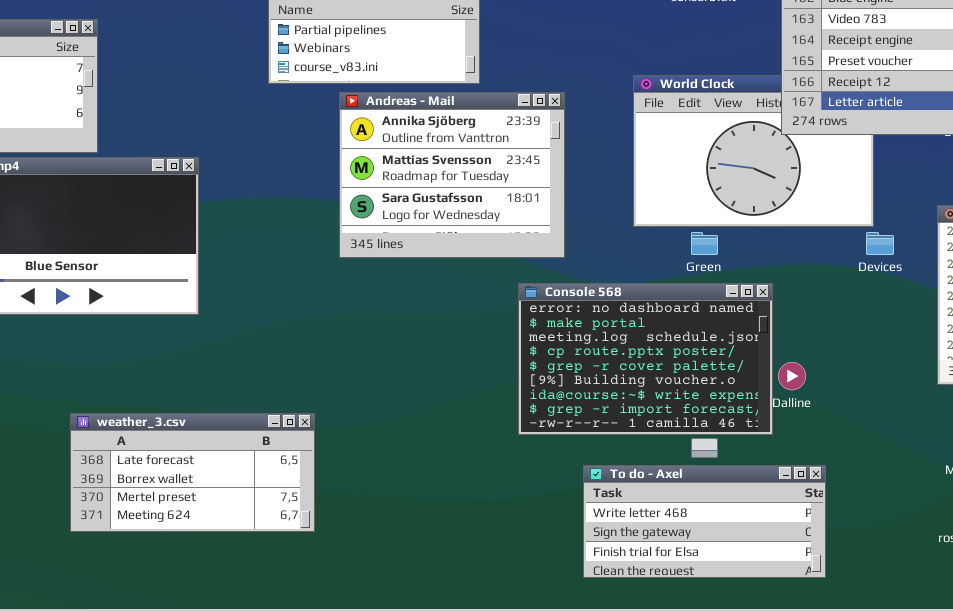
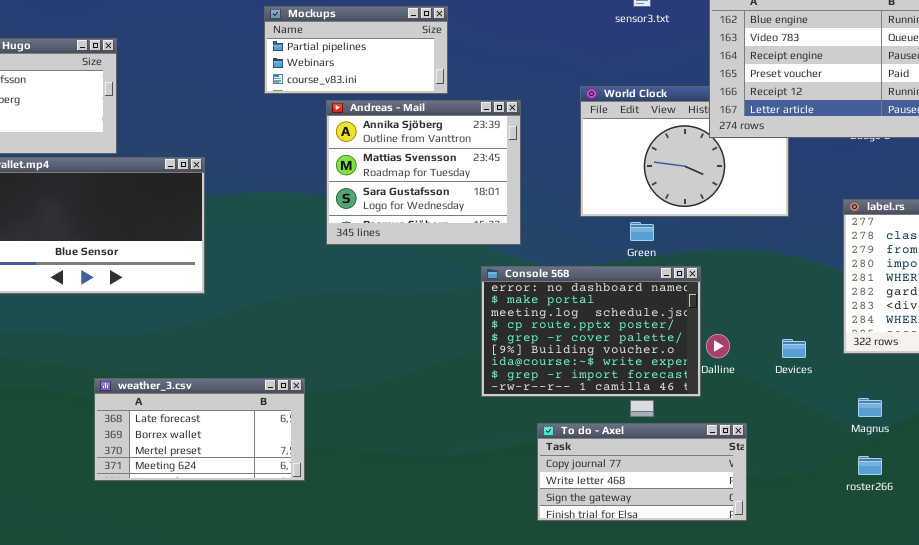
Devices: [866,232,894,255] -> [782,339,806,358], moved
To do - Axel: [583,465,826,578] -> [537,423,747,521], scrolled up 1 row

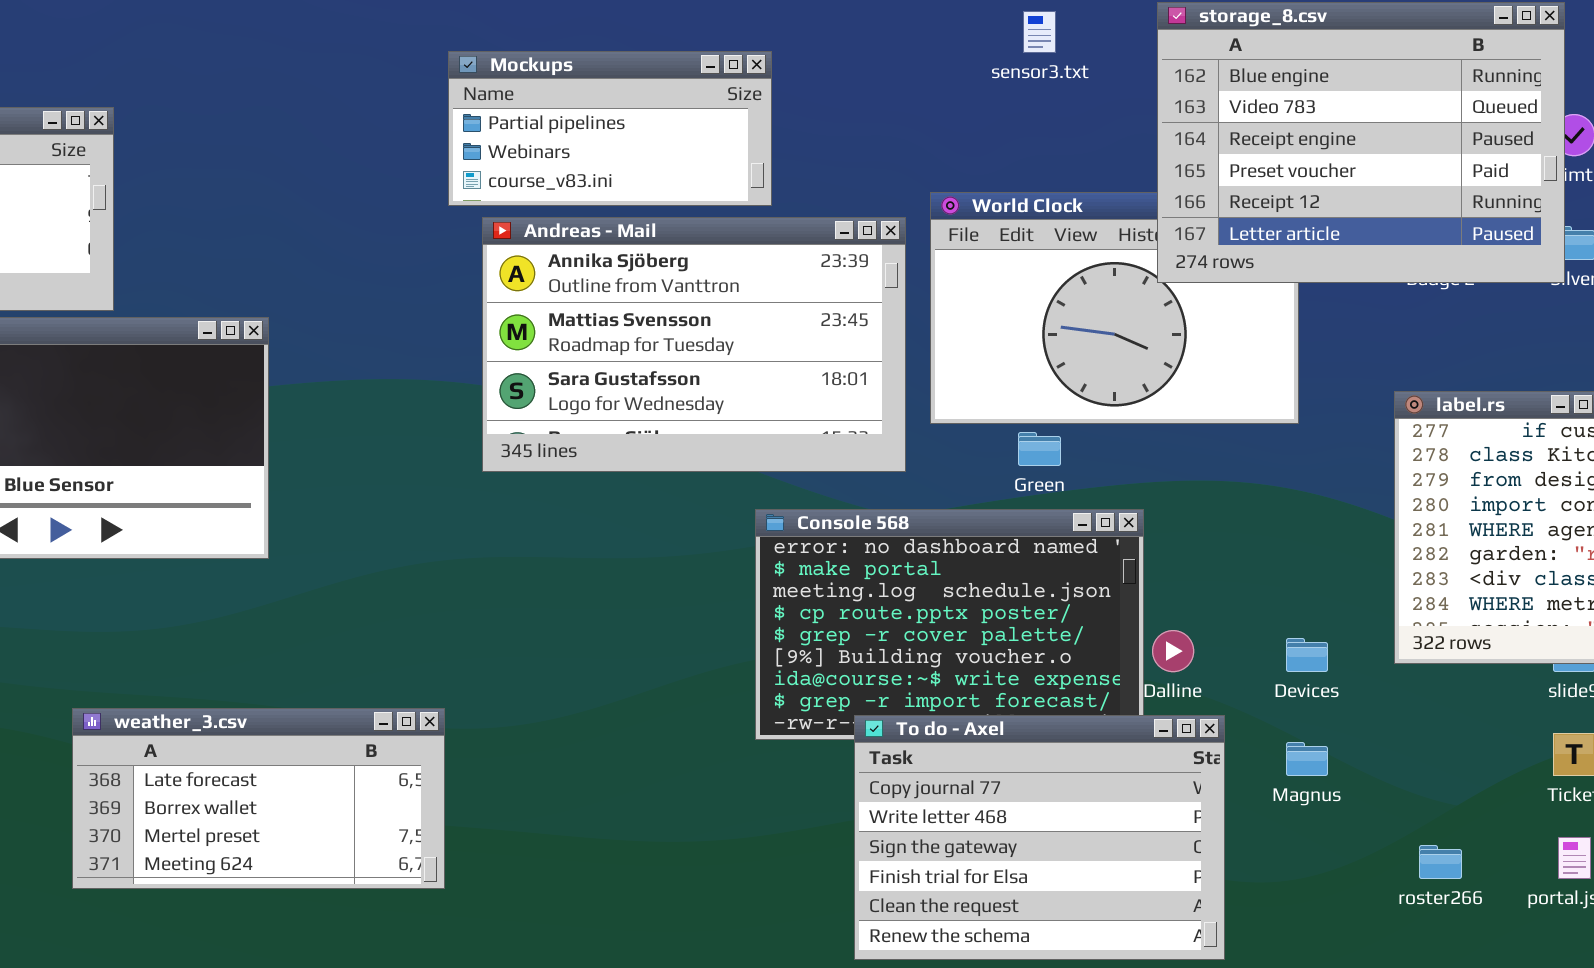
Mockups: [264,6,448,94] -> [448,51,772,206], moved
Andreas - Mail: [326,100,521,245] -> [482,217,906,472], resized
Magnus: [858,398,882,417] -> [1286,742,1328,776], moved
To do - Axel: [537,423,747,521] -> [854,715,1225,960], resized

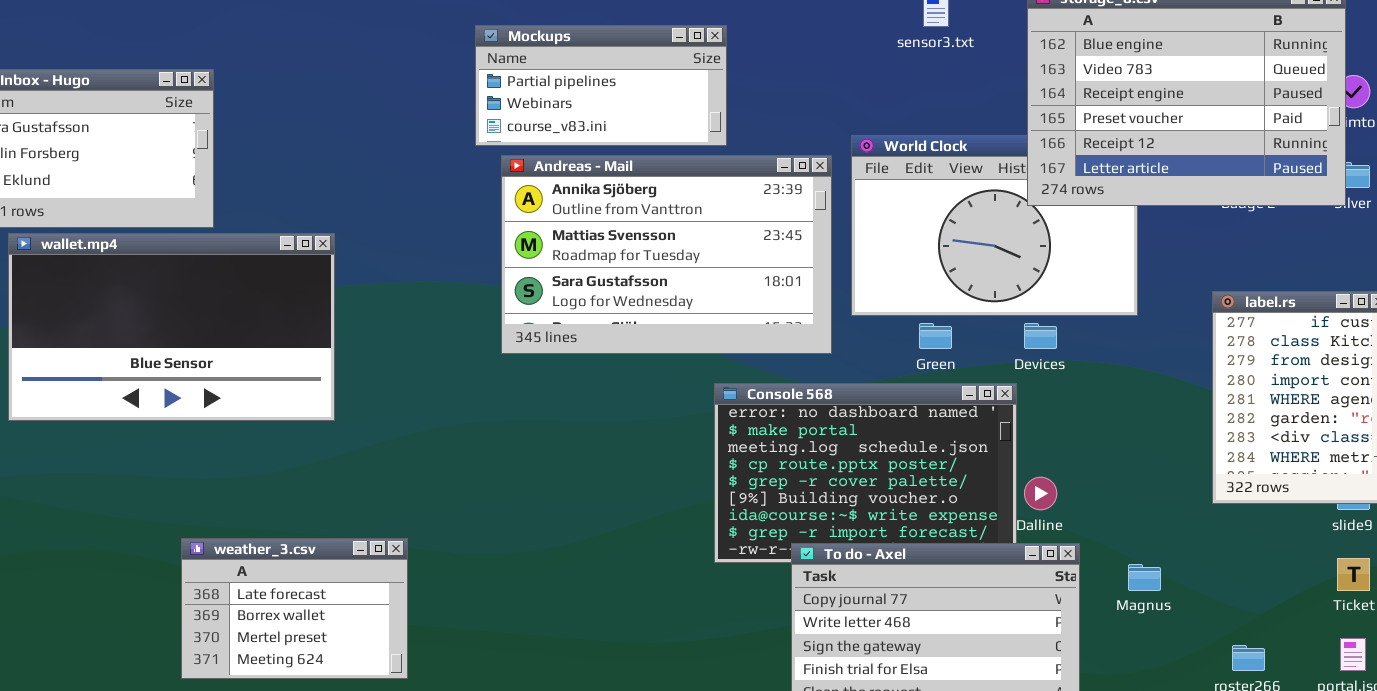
Devices: [1286,638,1328,672] -> [1024,323,1057,349], moved
weather_3.csv: [72,708,445,889] -> [181,538,408,679], resized

